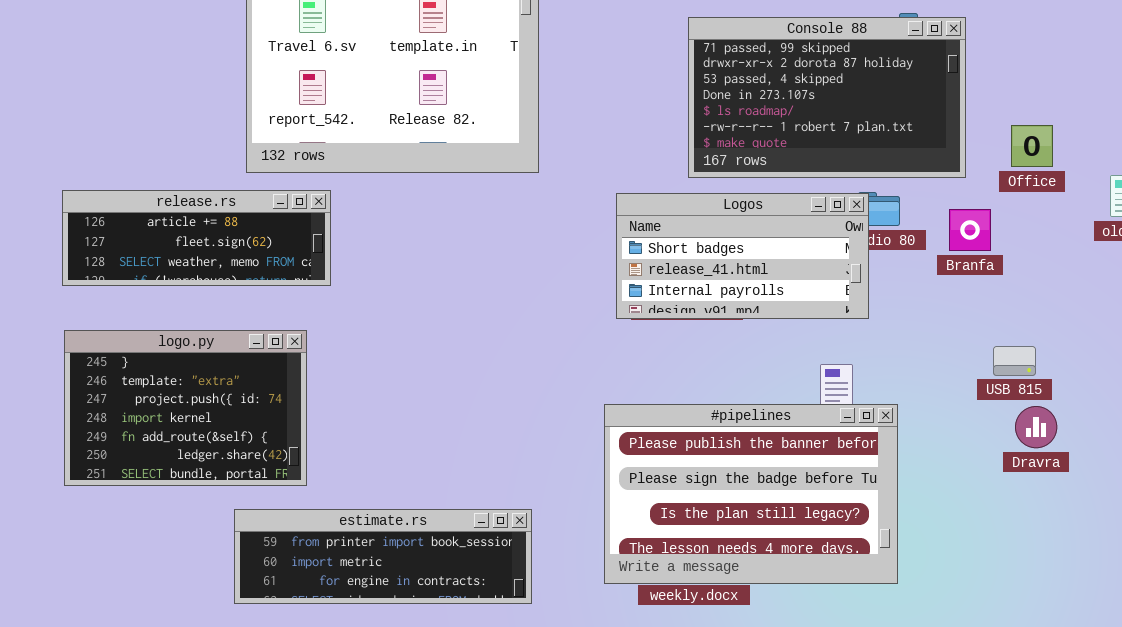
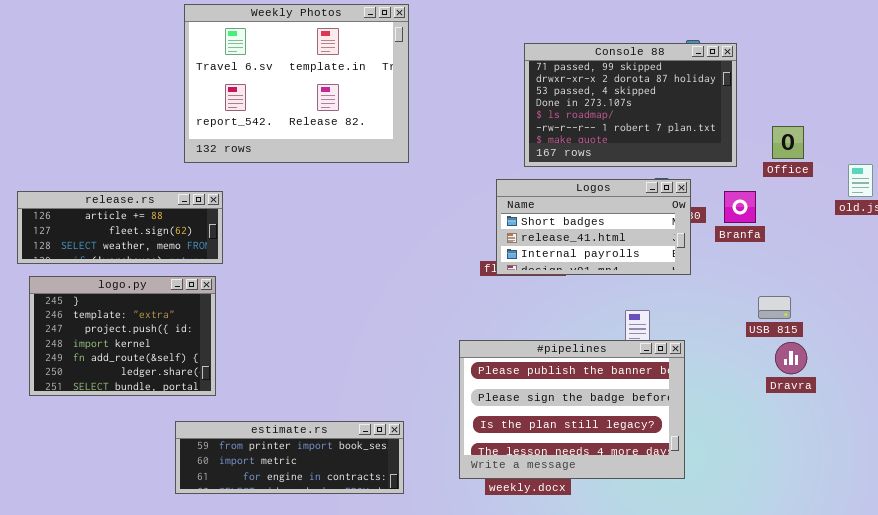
release.rs: [62,190,331,286] -> [17,191,223,264], moved
Logos: [616,193,869,319] -> [496,179,691,275], moved
logo.py: [64,330,307,486] -> [29,276,216,396], moved

